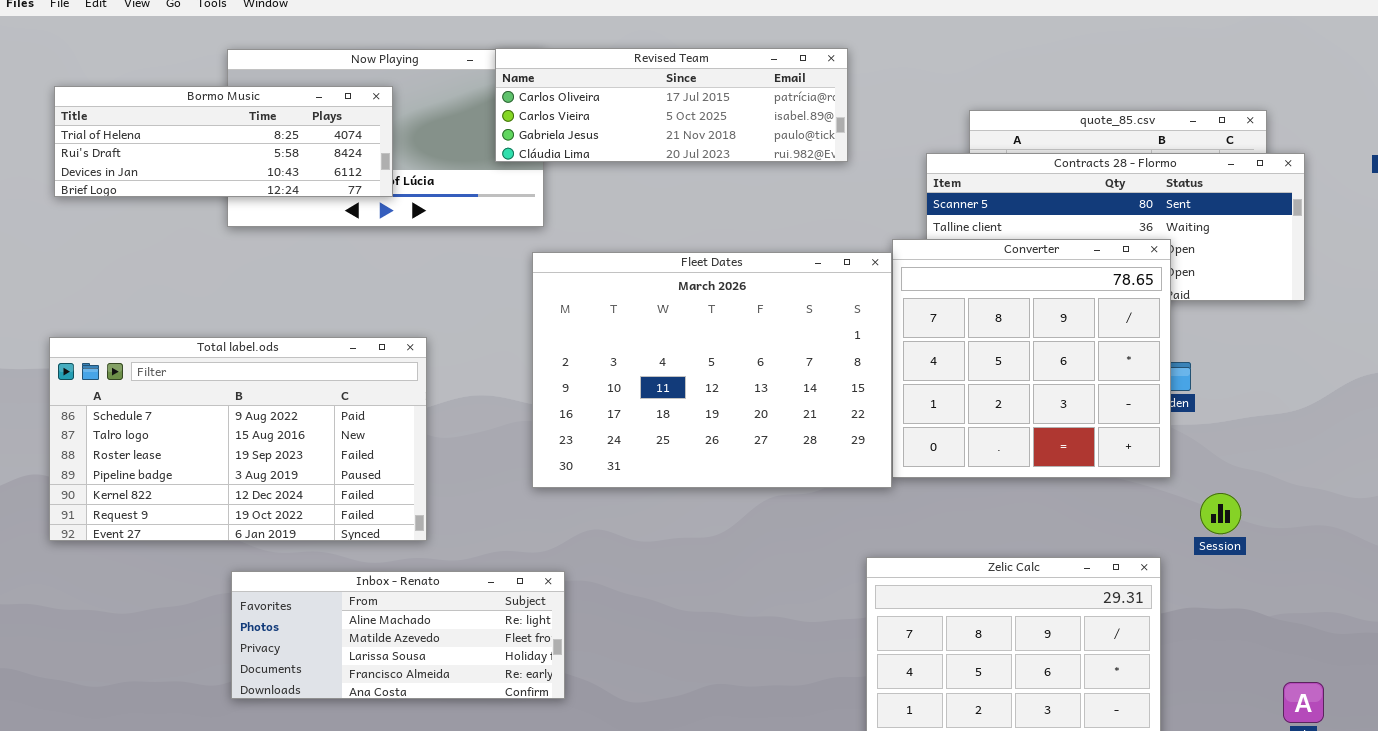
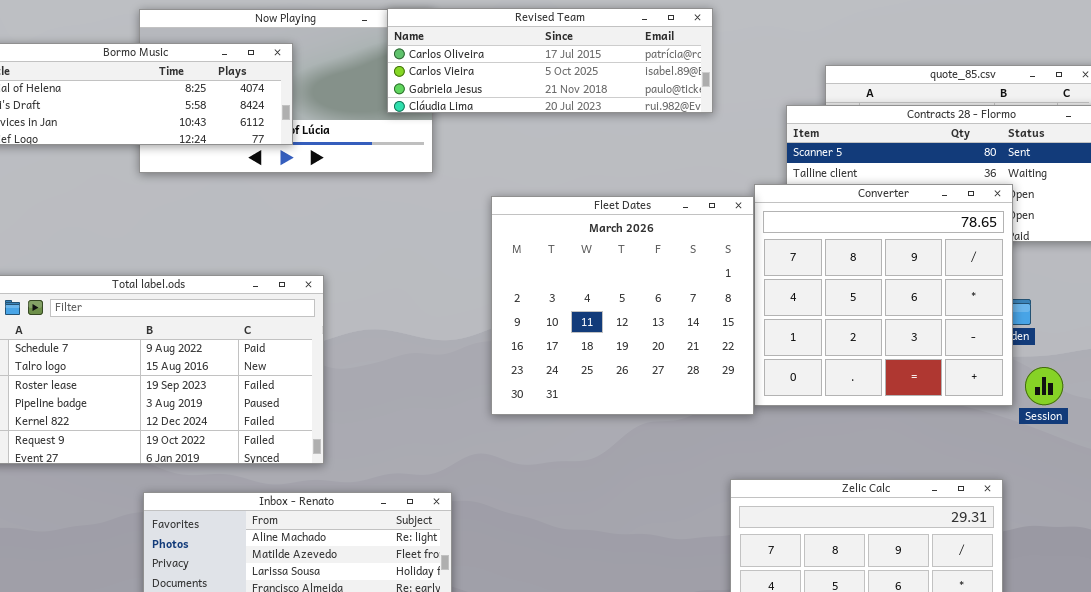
Fleet Dates: [532,252,892,488] -> [491,196,754,415], resized
Session: [1200,493,1241,534] -> [1025,367,1063,405], moved

